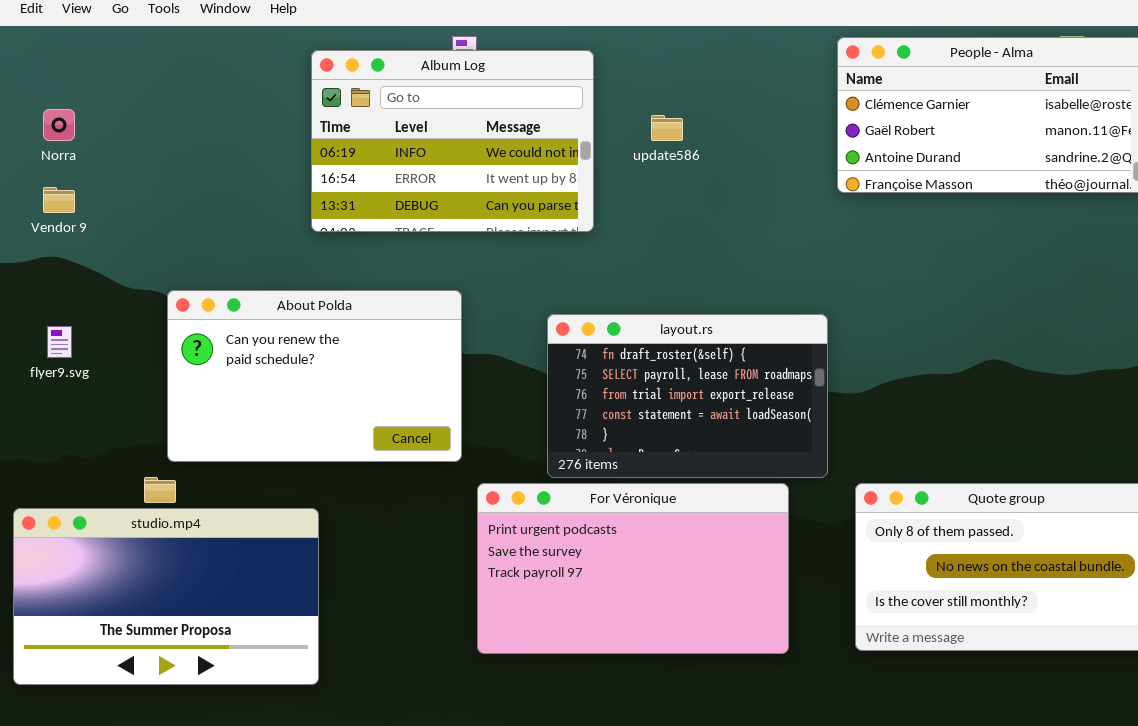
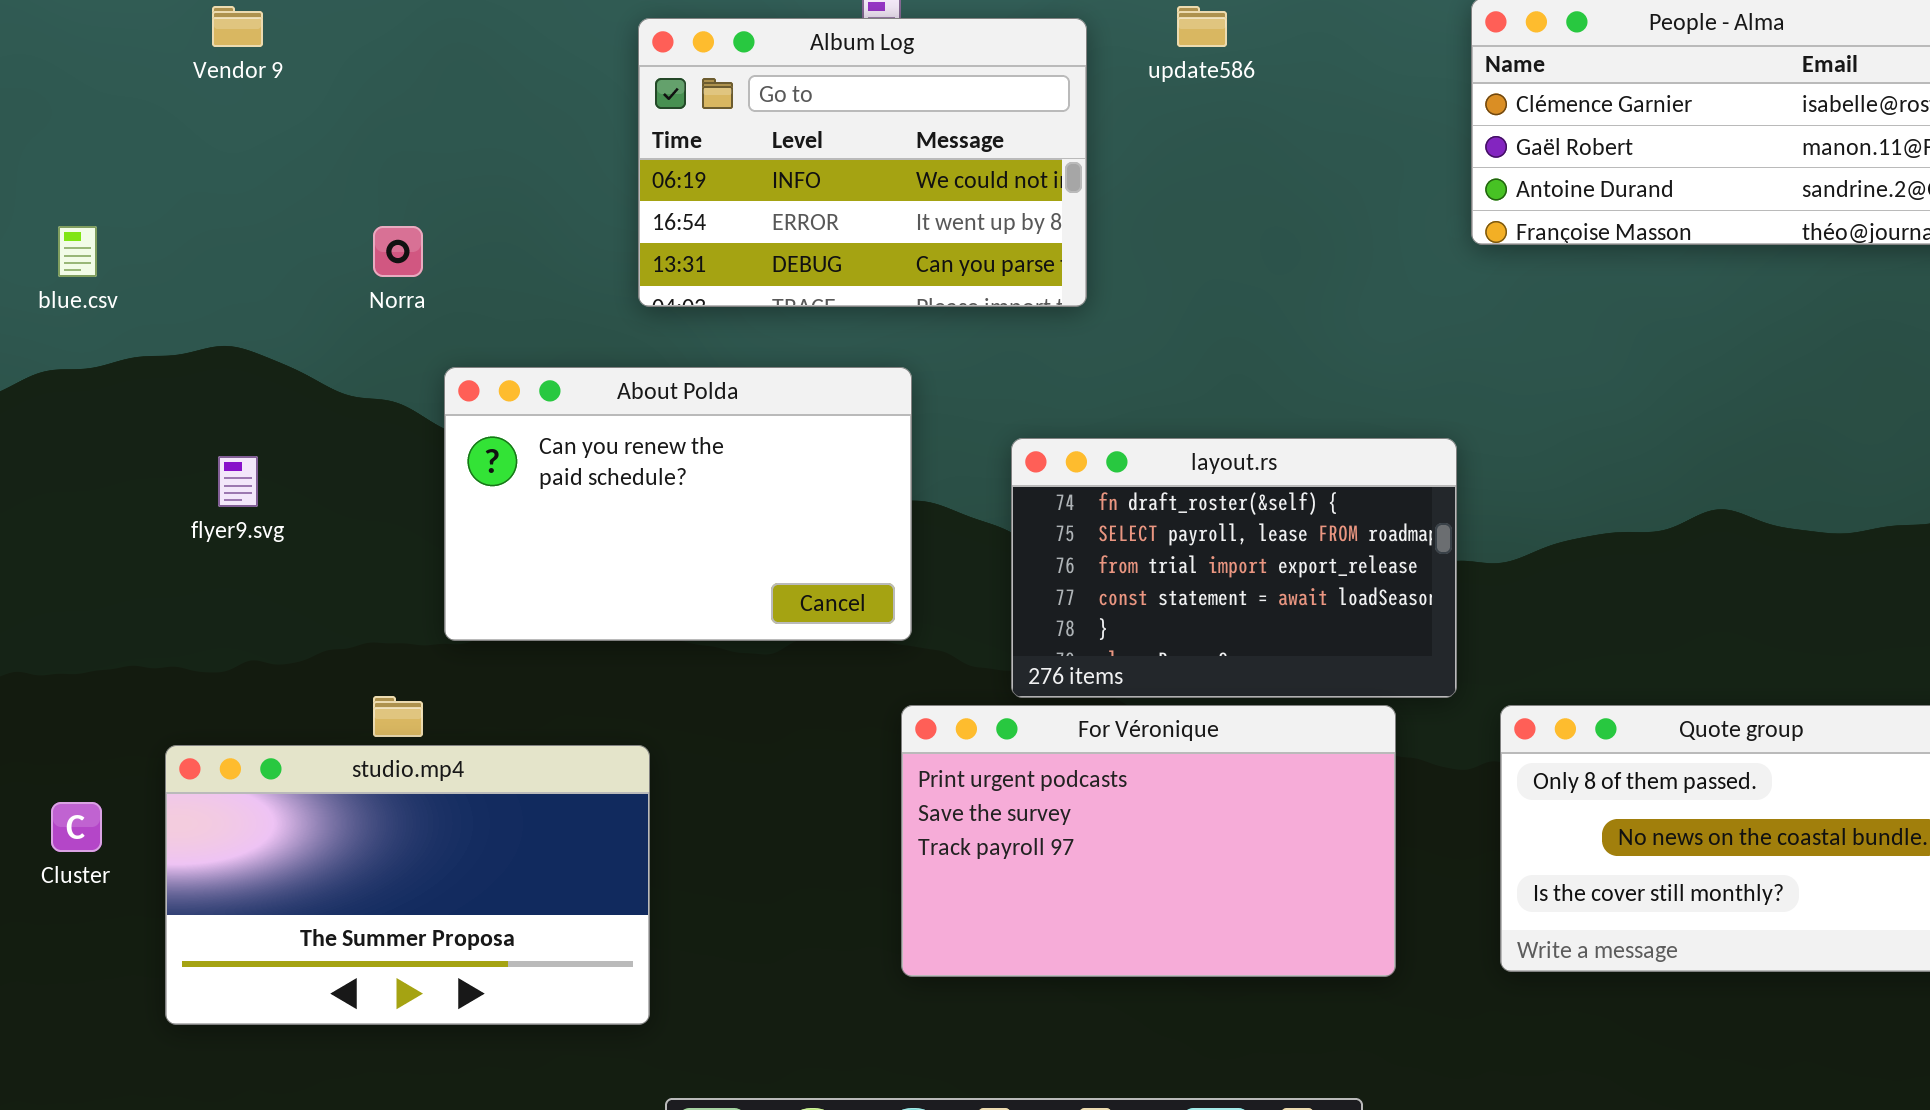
Norra: [43,109,75,141] -> [373,226,423,277], moved
update586: [651,115,683,141] -> [1177,6,1227,47], moved
Vendor 9: [43,187,75,213] -> [212,6,263,47], moved
About Polda: [167,290,462,462] -> [444,367,912,641], moved

